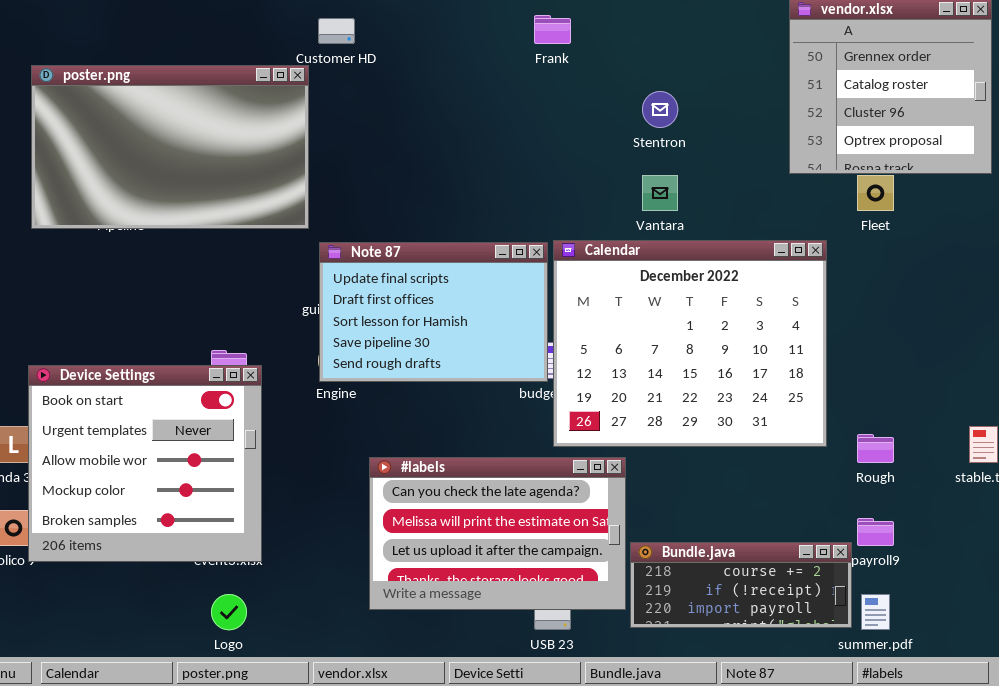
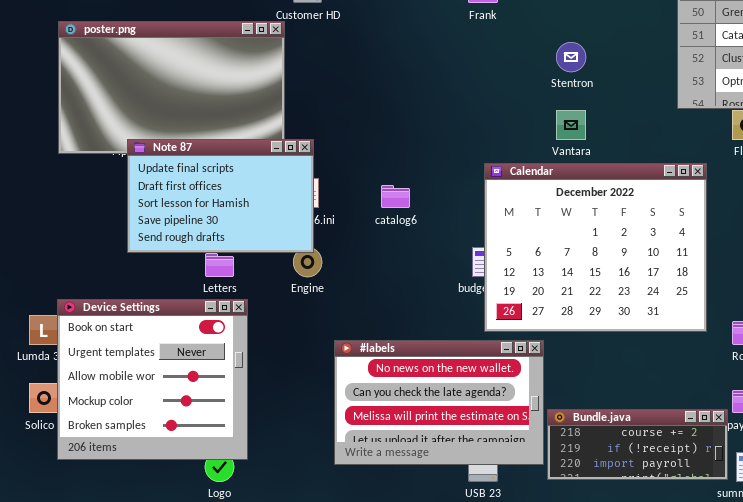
Note 87: [319,242,548,382] -> [127,139,314,253], moved
Device Settings: [28,365,262,562] -> [57,299,248,460], moved
#labels: [369,457,626,610] -> [334,340,544,465], scrolled up 1 row

